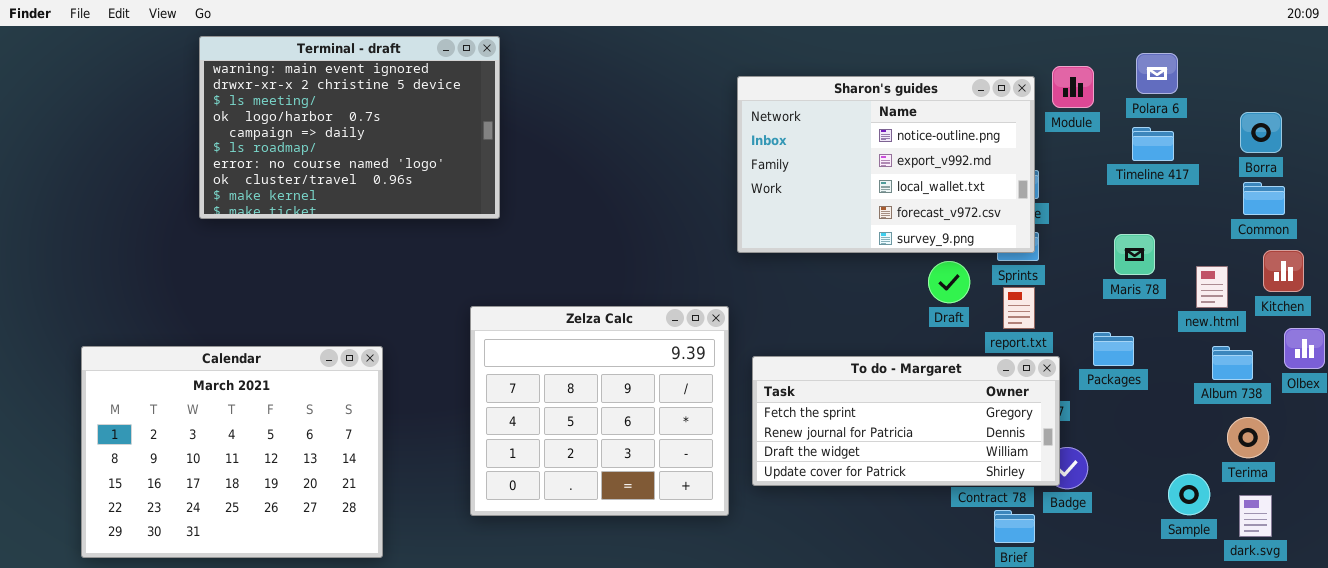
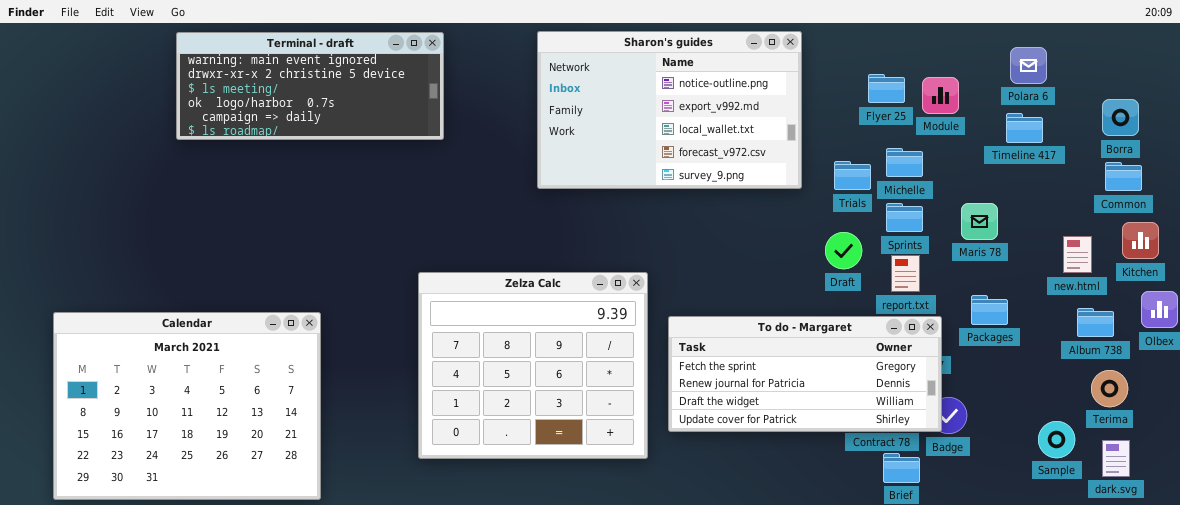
Terminal - draft: [199,36,500,219] -> [176,32,444,140], resized
Module: [1052,66,1094,108] -> [922,77,959,114], moved
Sharon's guides: [737,76,1035,253] -> [537,31,802,189], moved
Maris 78: [1114,234,1155,275] -> [961,203,998,240], moved
Calendar: [81,346,383,558] -> [53,312,321,500], moved

